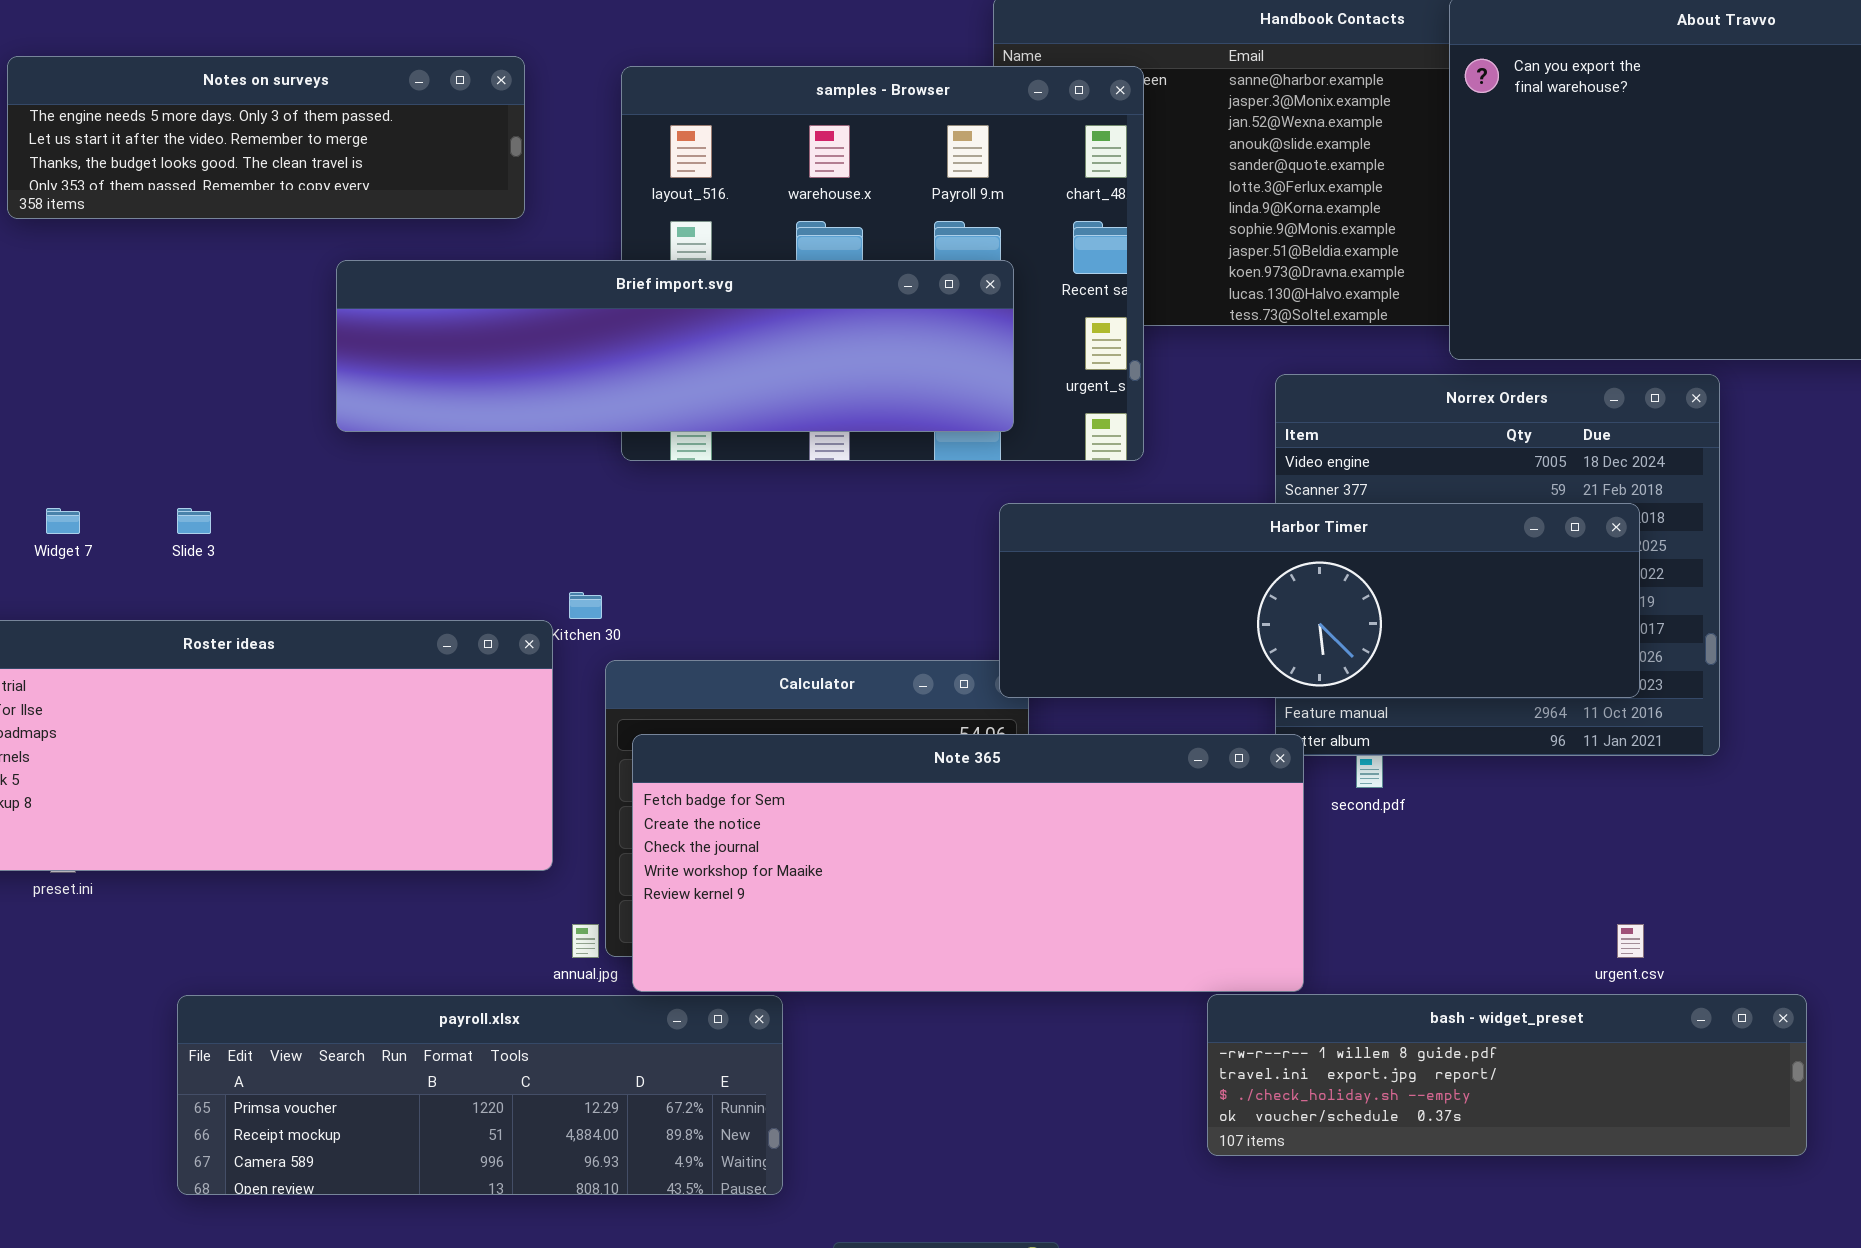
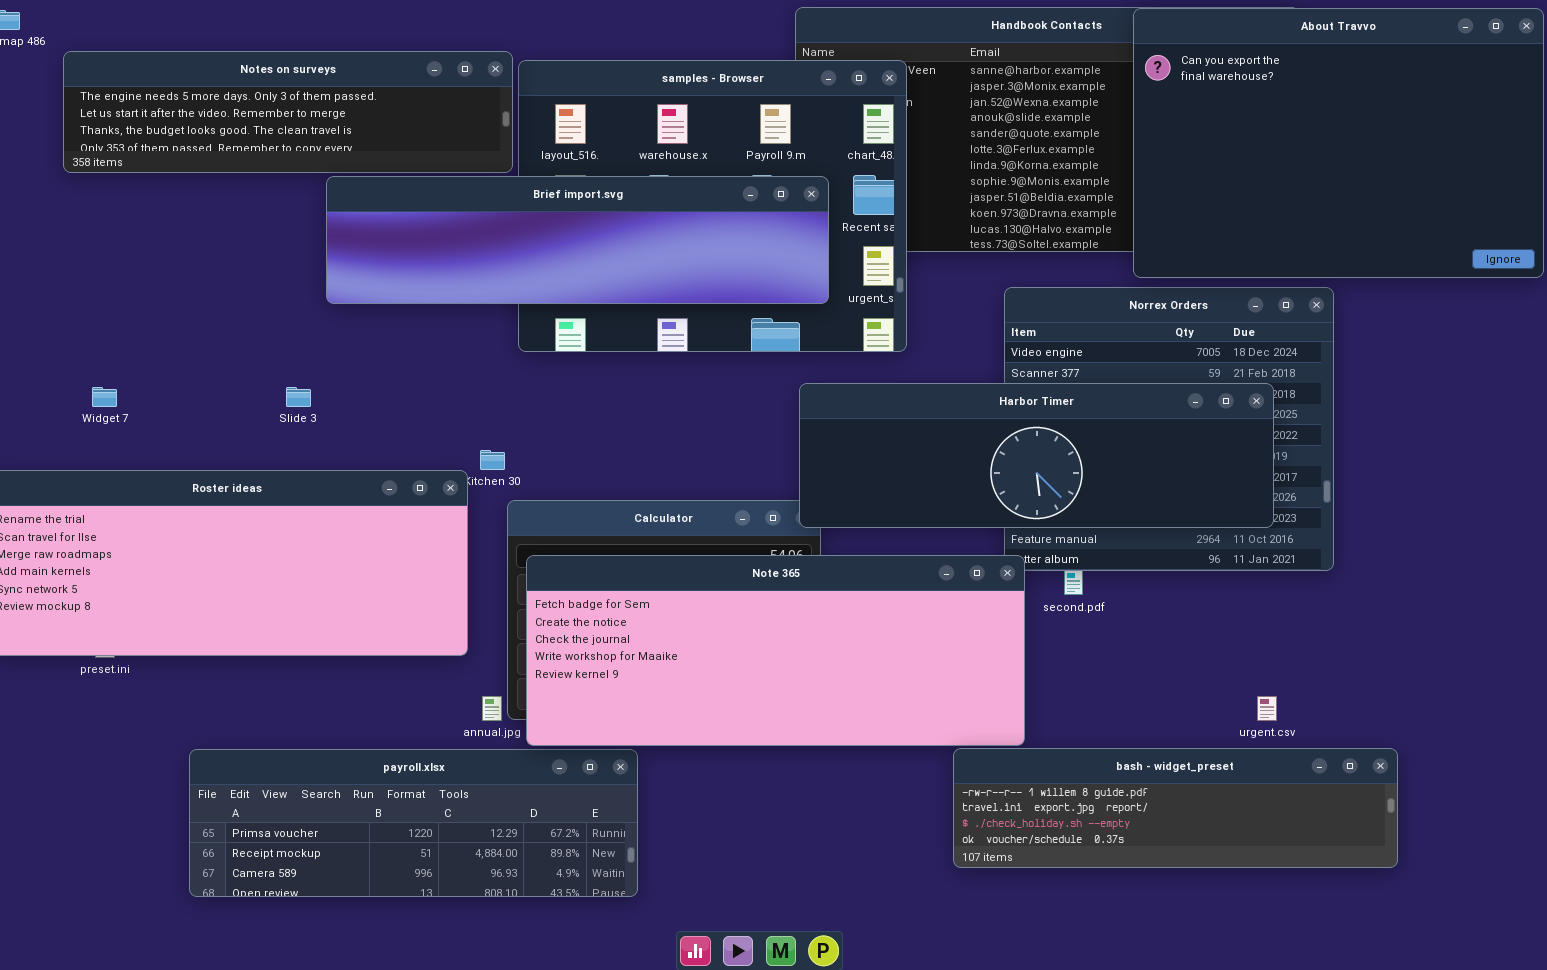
Notes on surveys: [7,56,525,219] -> [63,51,513,173], resized
Brief import.svg: [336,260,1014,432] -> [326,176,829,304], moved
Slide 3: [177,508,211,534] -> [286,387,311,407], moved

